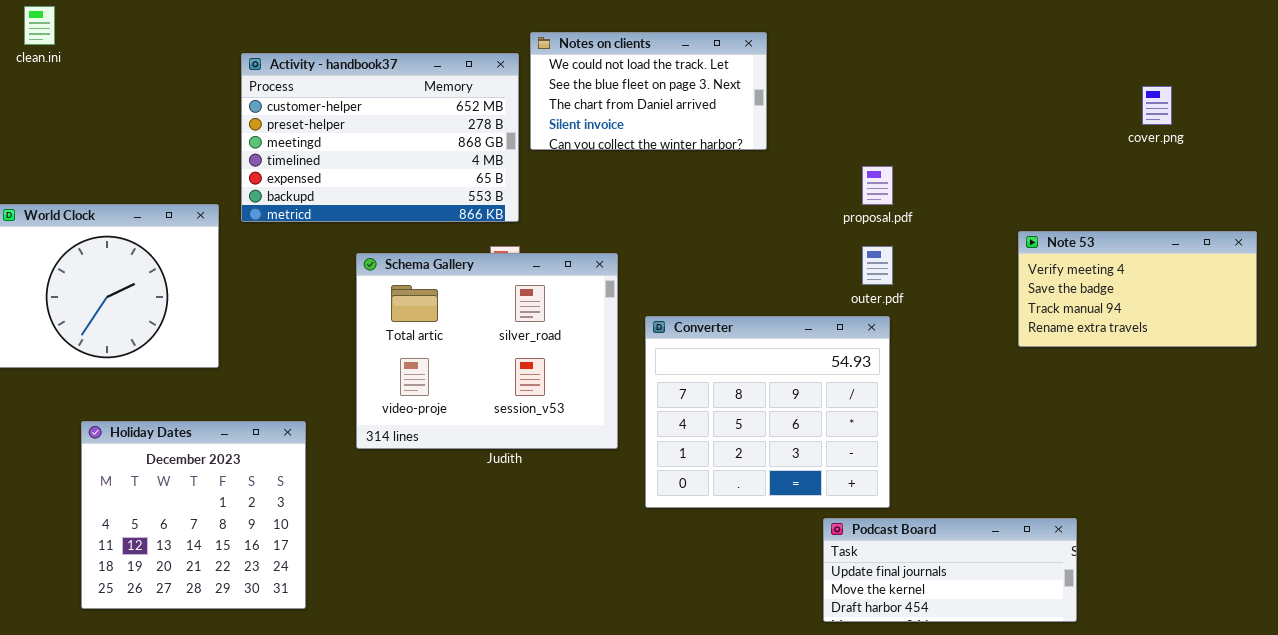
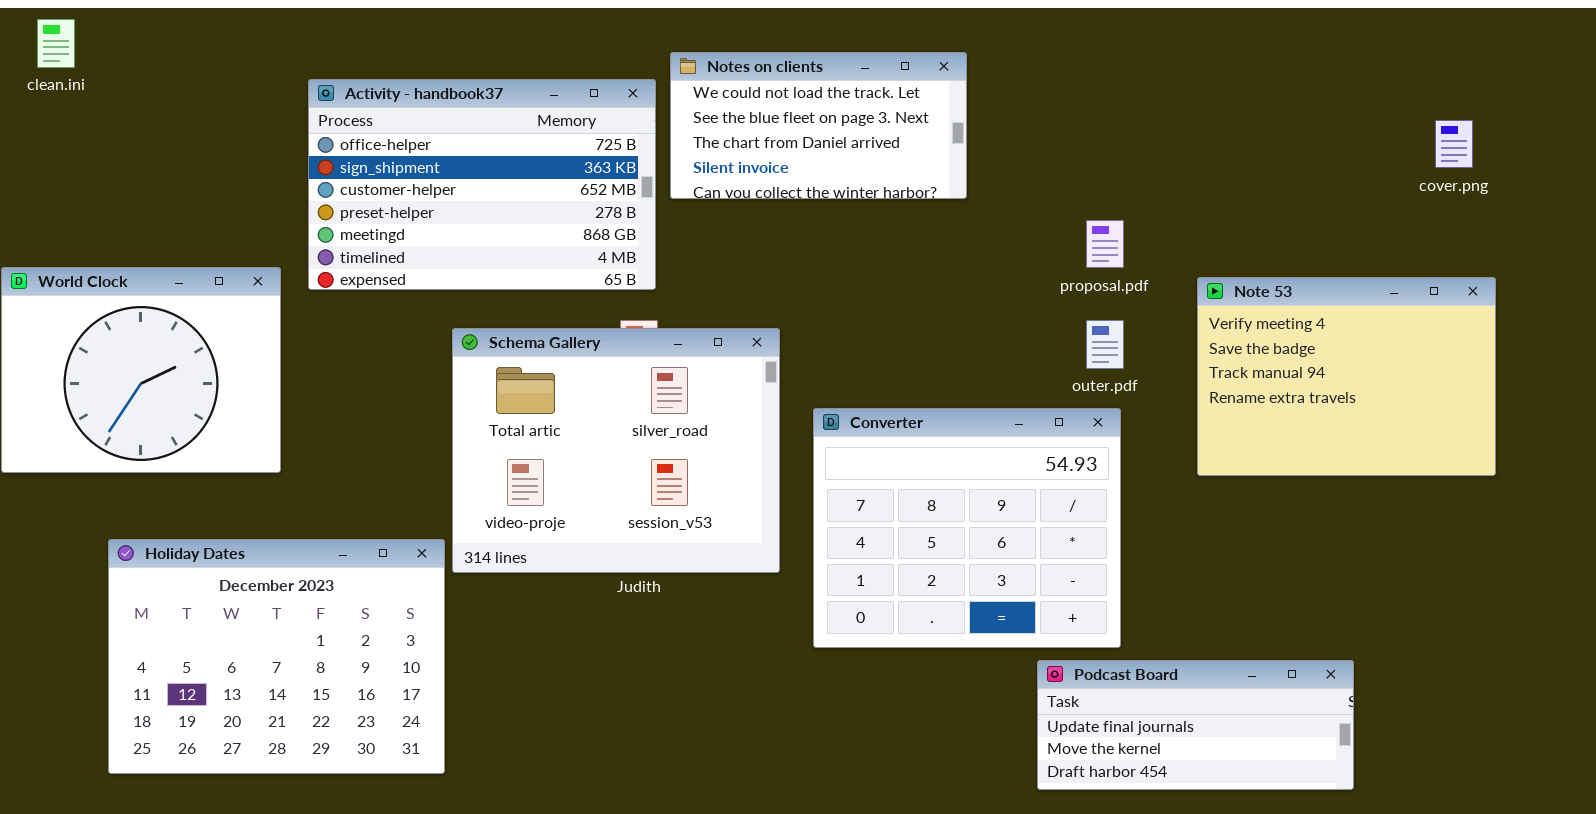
Activity - handbook37: [241,53,519,222] -> [308,79,656,290], scrolled up 2 rows
Note 53: [1018,231,1257,347] -> [1197,277,1496,476], moved, resized
Holiday Dates: [81,421,306,609] -> [108,539,445,774], resized

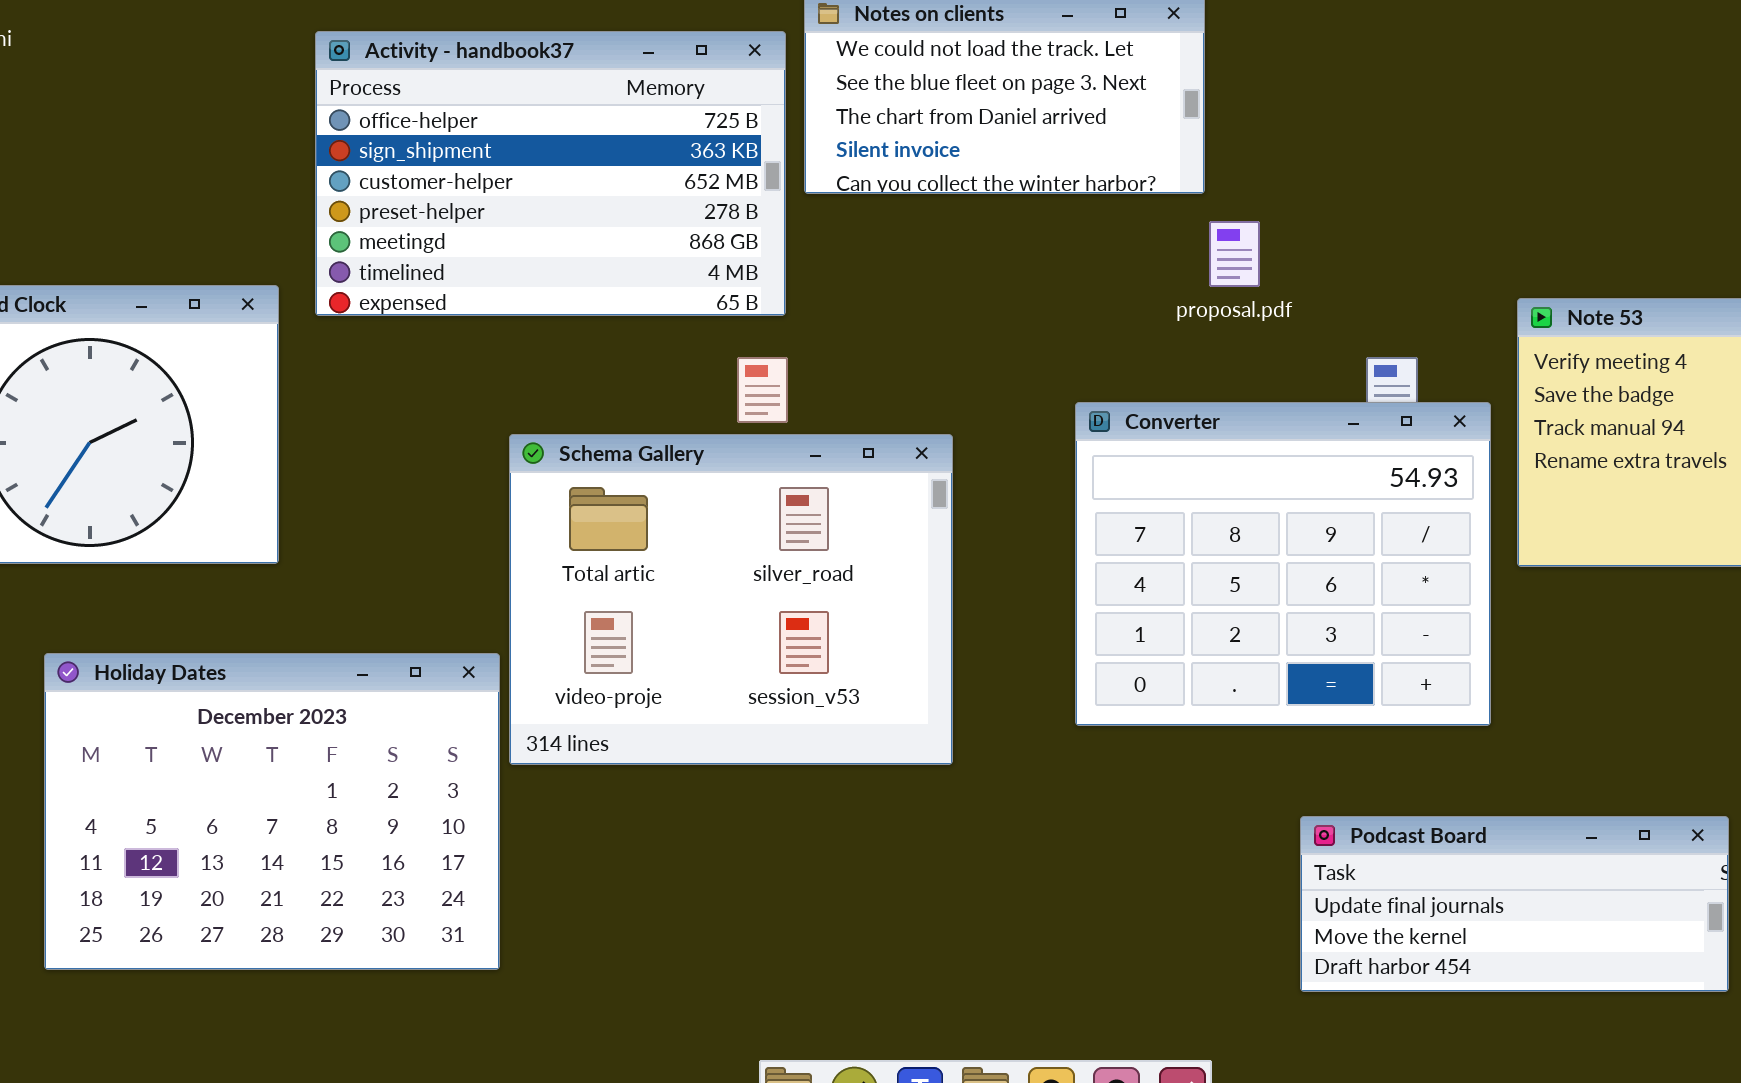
proposal.pdf: [1086,220,1124,268] -> [1209,221,1260,287], moved
Schema Gallery: [452,328,780,573] -> [509,434,953,765], moved
Converter: [813,408,1121,648] -> [1075,402,1491,726], moved

